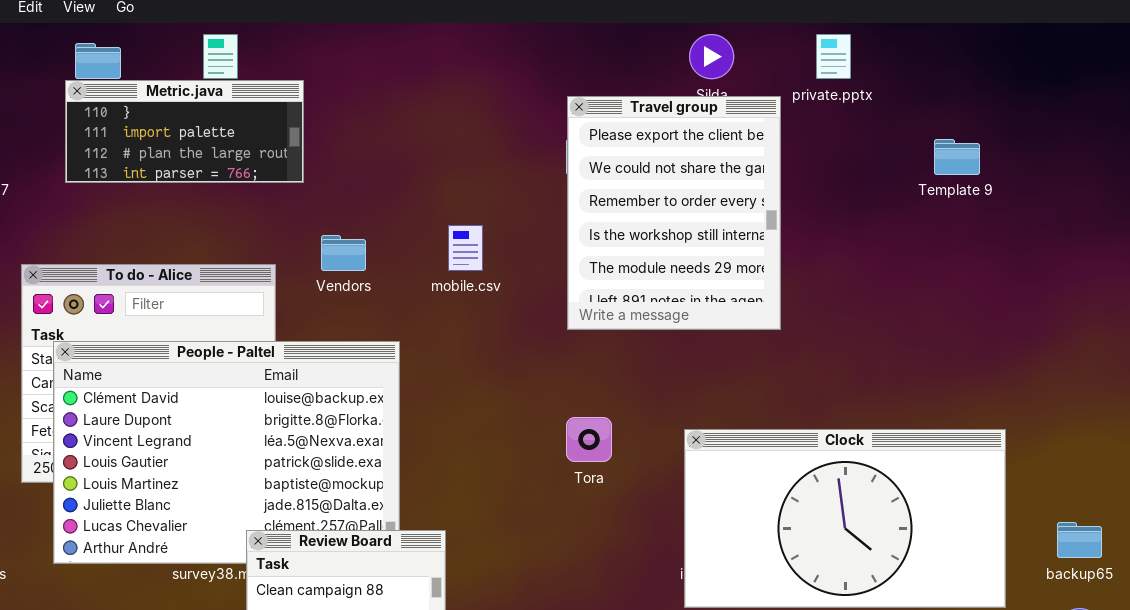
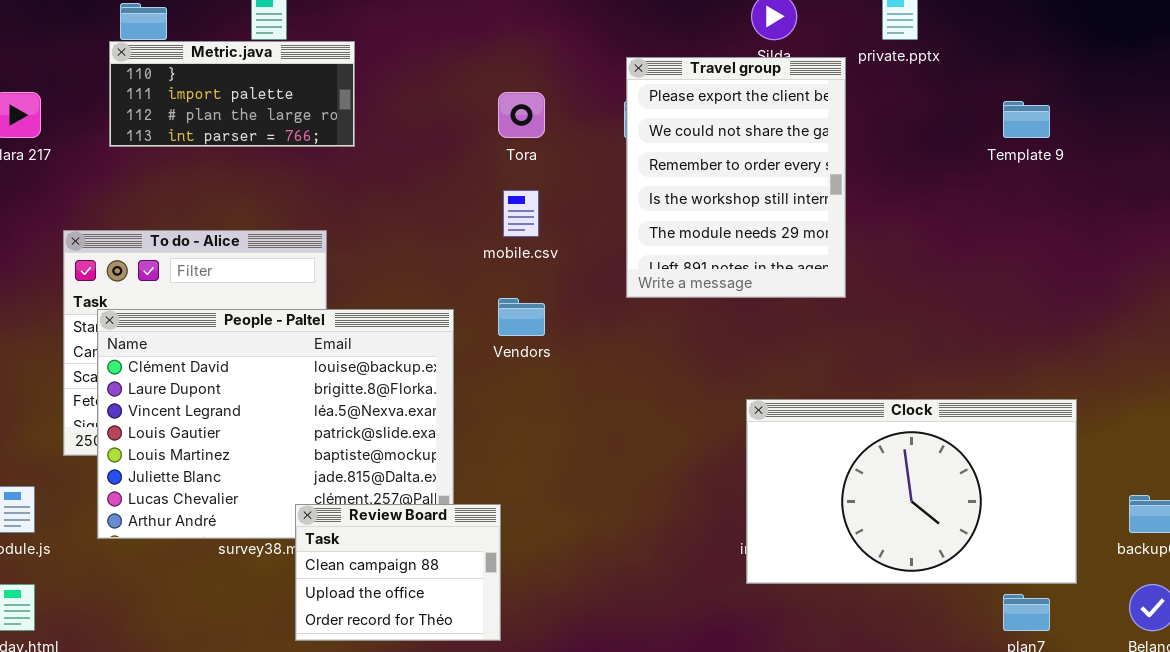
Vendors: [321,235,366,271] -> [498,298,545,336], moved
Tora: [566,417,612,462] -> [498,92,545,138], moved

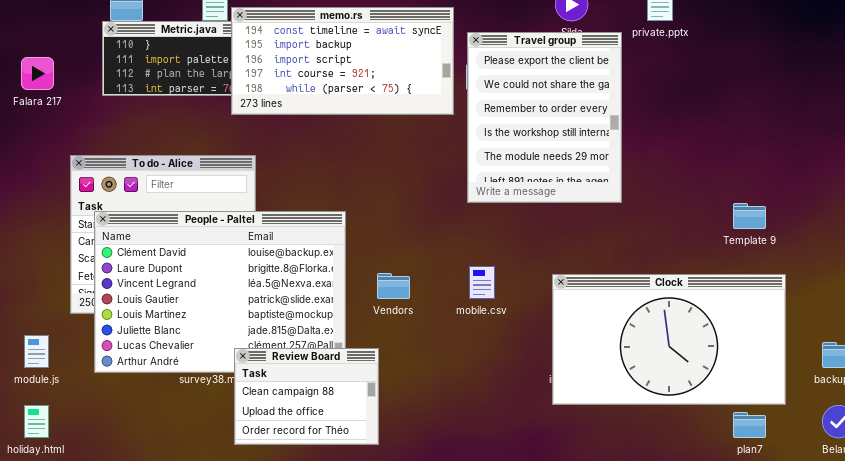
memo.rs: none -> [231,7,454,115], opened
Template 9: [1003,101,1050,138] -> [733,203,766,229], moved
mobile.csv: [503,190,539,237] -> [469,266,495,299], moved
Vendors: [498,298,545,336] -> [377,273,410,299], moved

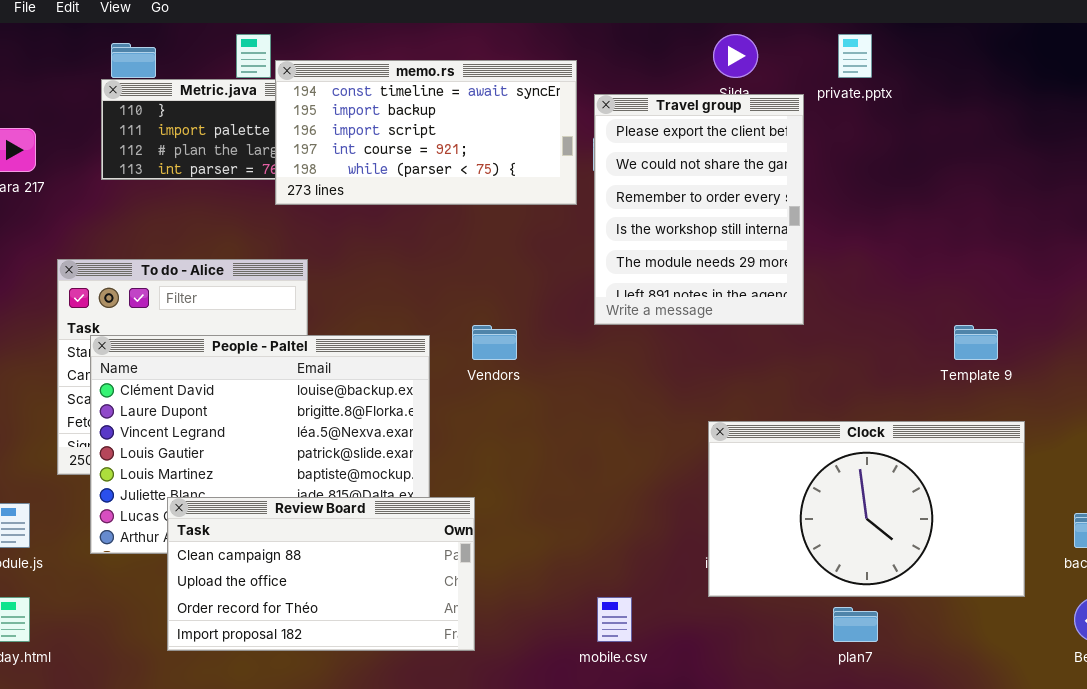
mobile.csv: [469,266,495,299] -> [597,597,632,642], moved
Vendors: [377,273,410,299] -> [472,325,517,360], moved
Review Board: [234,348,379,445] -> [167,497,475,651], resized
plan7: [733,412,766,438] -> [833,607,878,642], moved

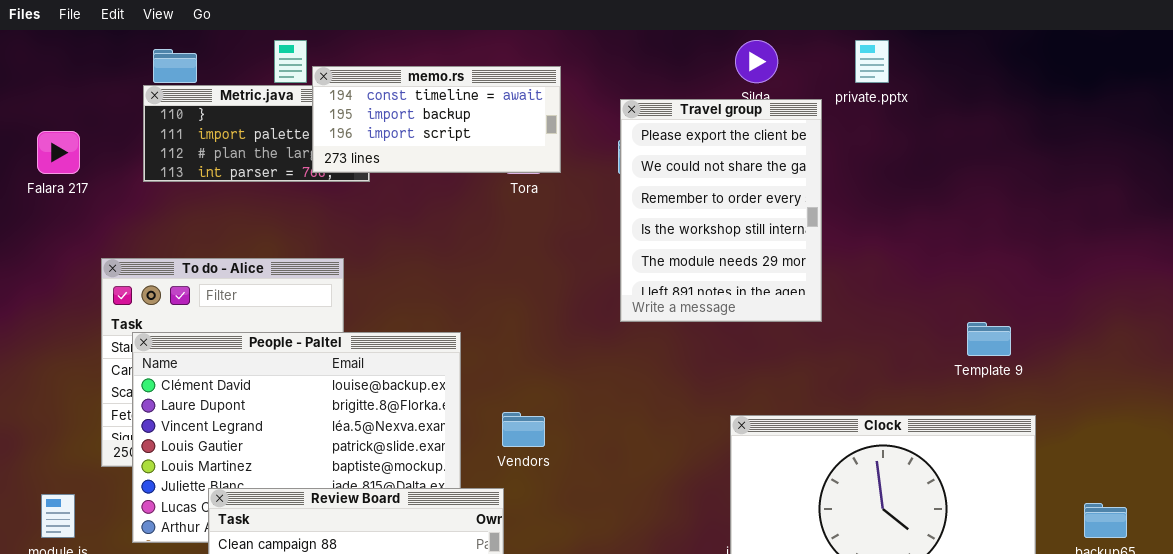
memo.rs: [275,60,577,205] -> [312,66,561,173], resized
Vendors: [472,325,517,360] -> [502,412,545,447], moved

